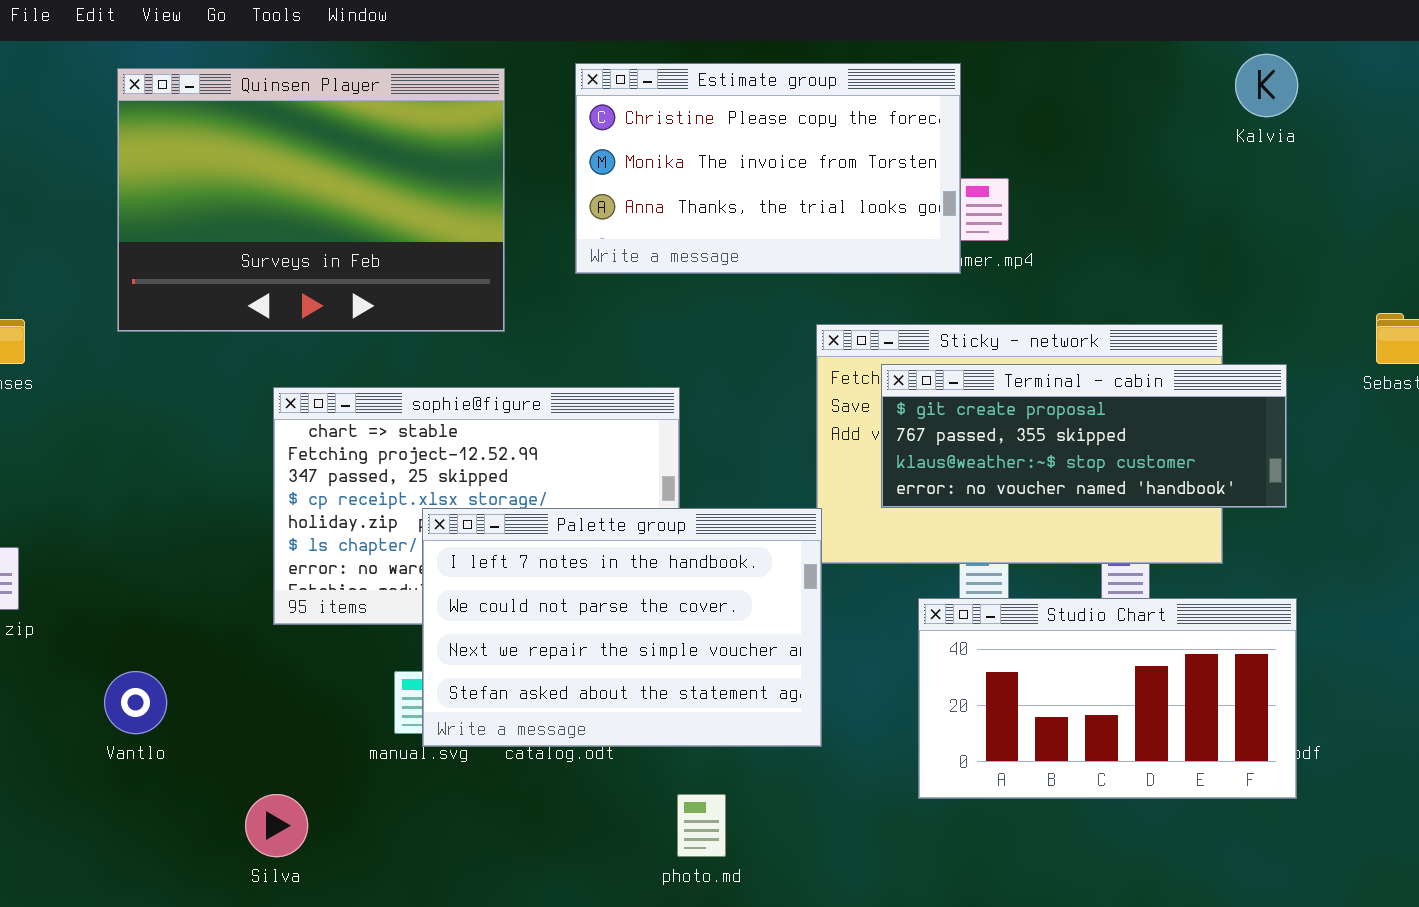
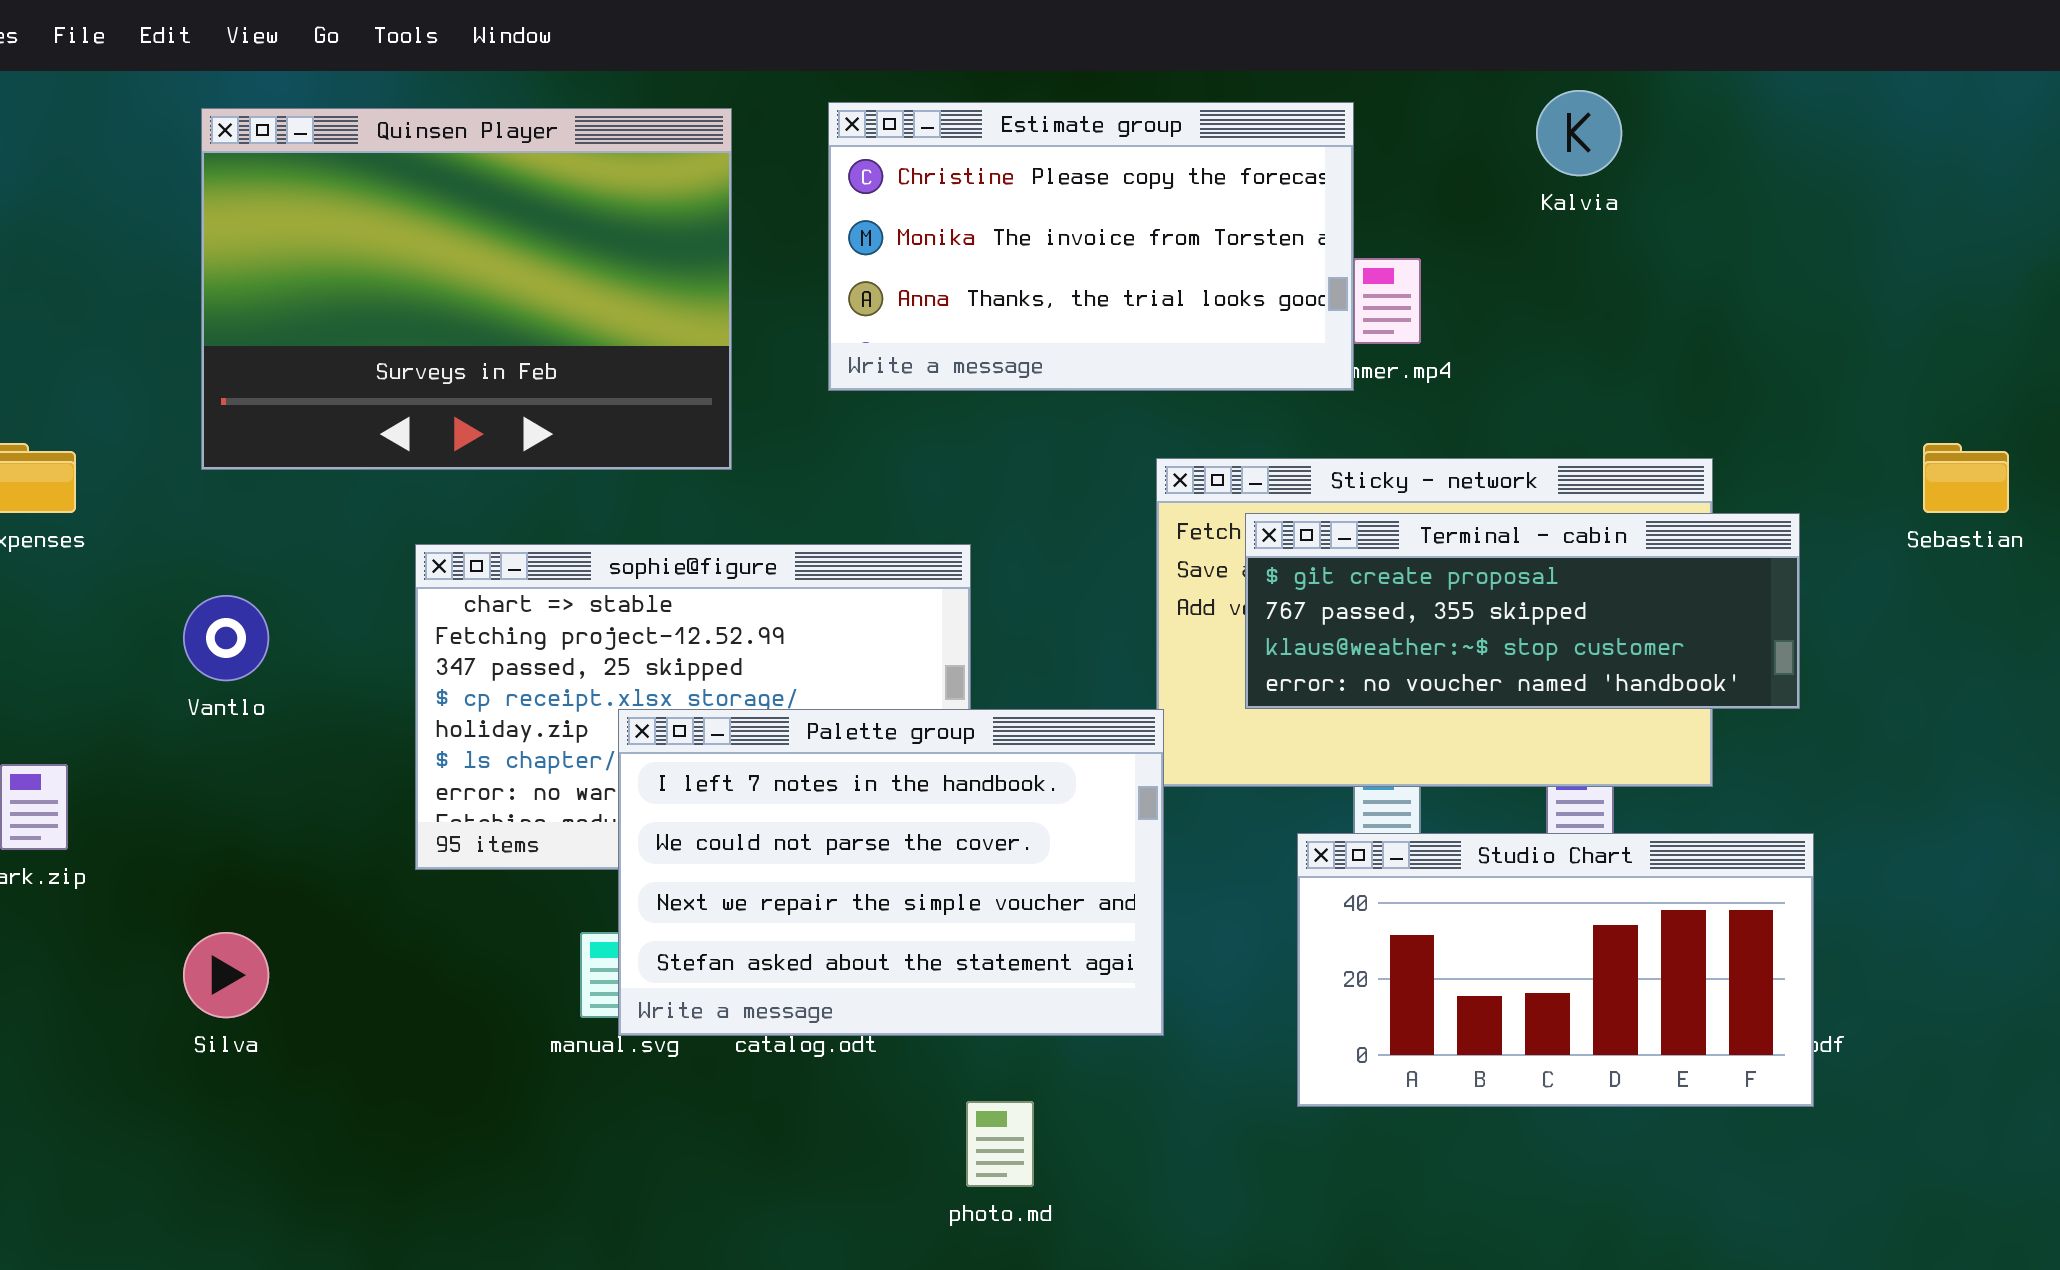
Kalvia: [1235,54,1298,117] -> [1536,90,1622,176], moved
Vantlo: [104,671,167,734] -> [183,595,269,681], moved
Silva: [245,794,308,857] -> [183,932,269,1018], moved

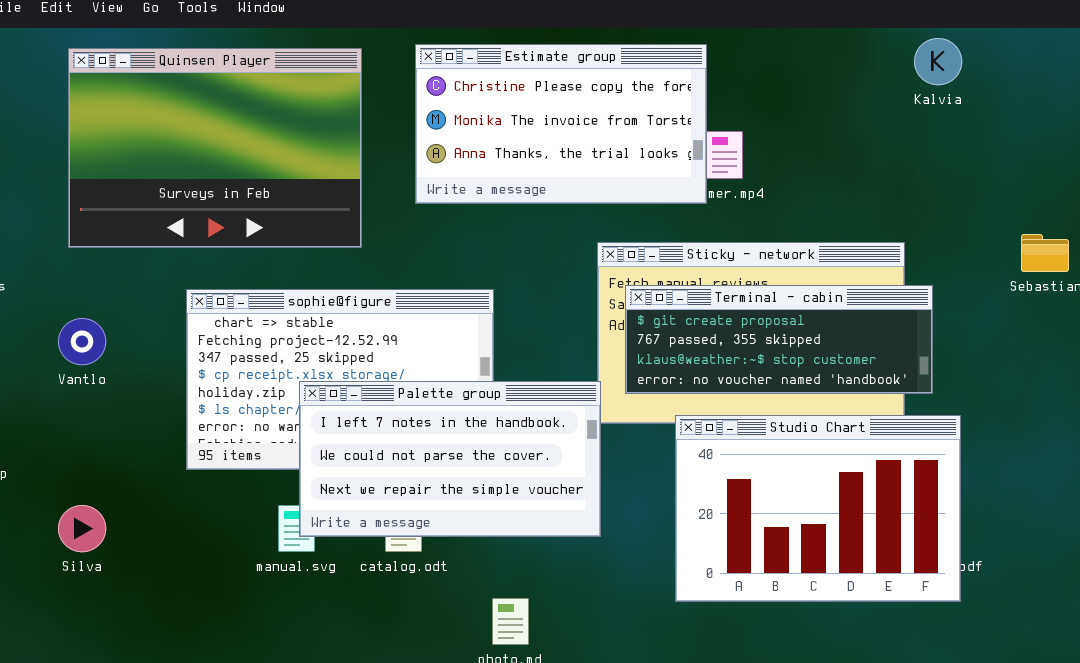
Kalvia: [1536,90,1622,176] -> [914,38,962,85], moved
Terminal - cabin: [1245,513,1800,709] -> [625,285,933,394], moved
Palette group: [618,709,1164,1036] -> [299,381,601,537], resized
Studio Chart: [1297,833,1814,1107] -> [675,415,961,602], resized

